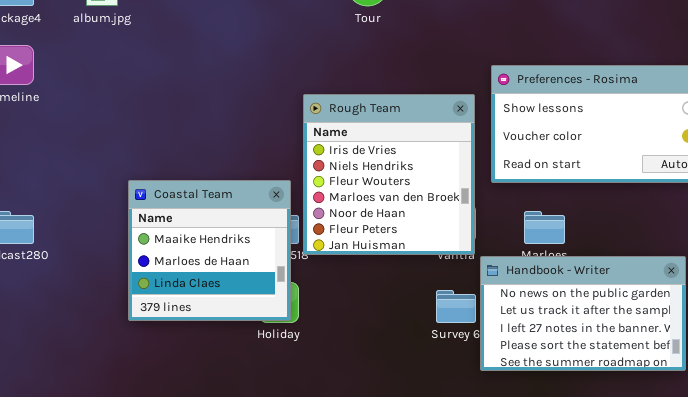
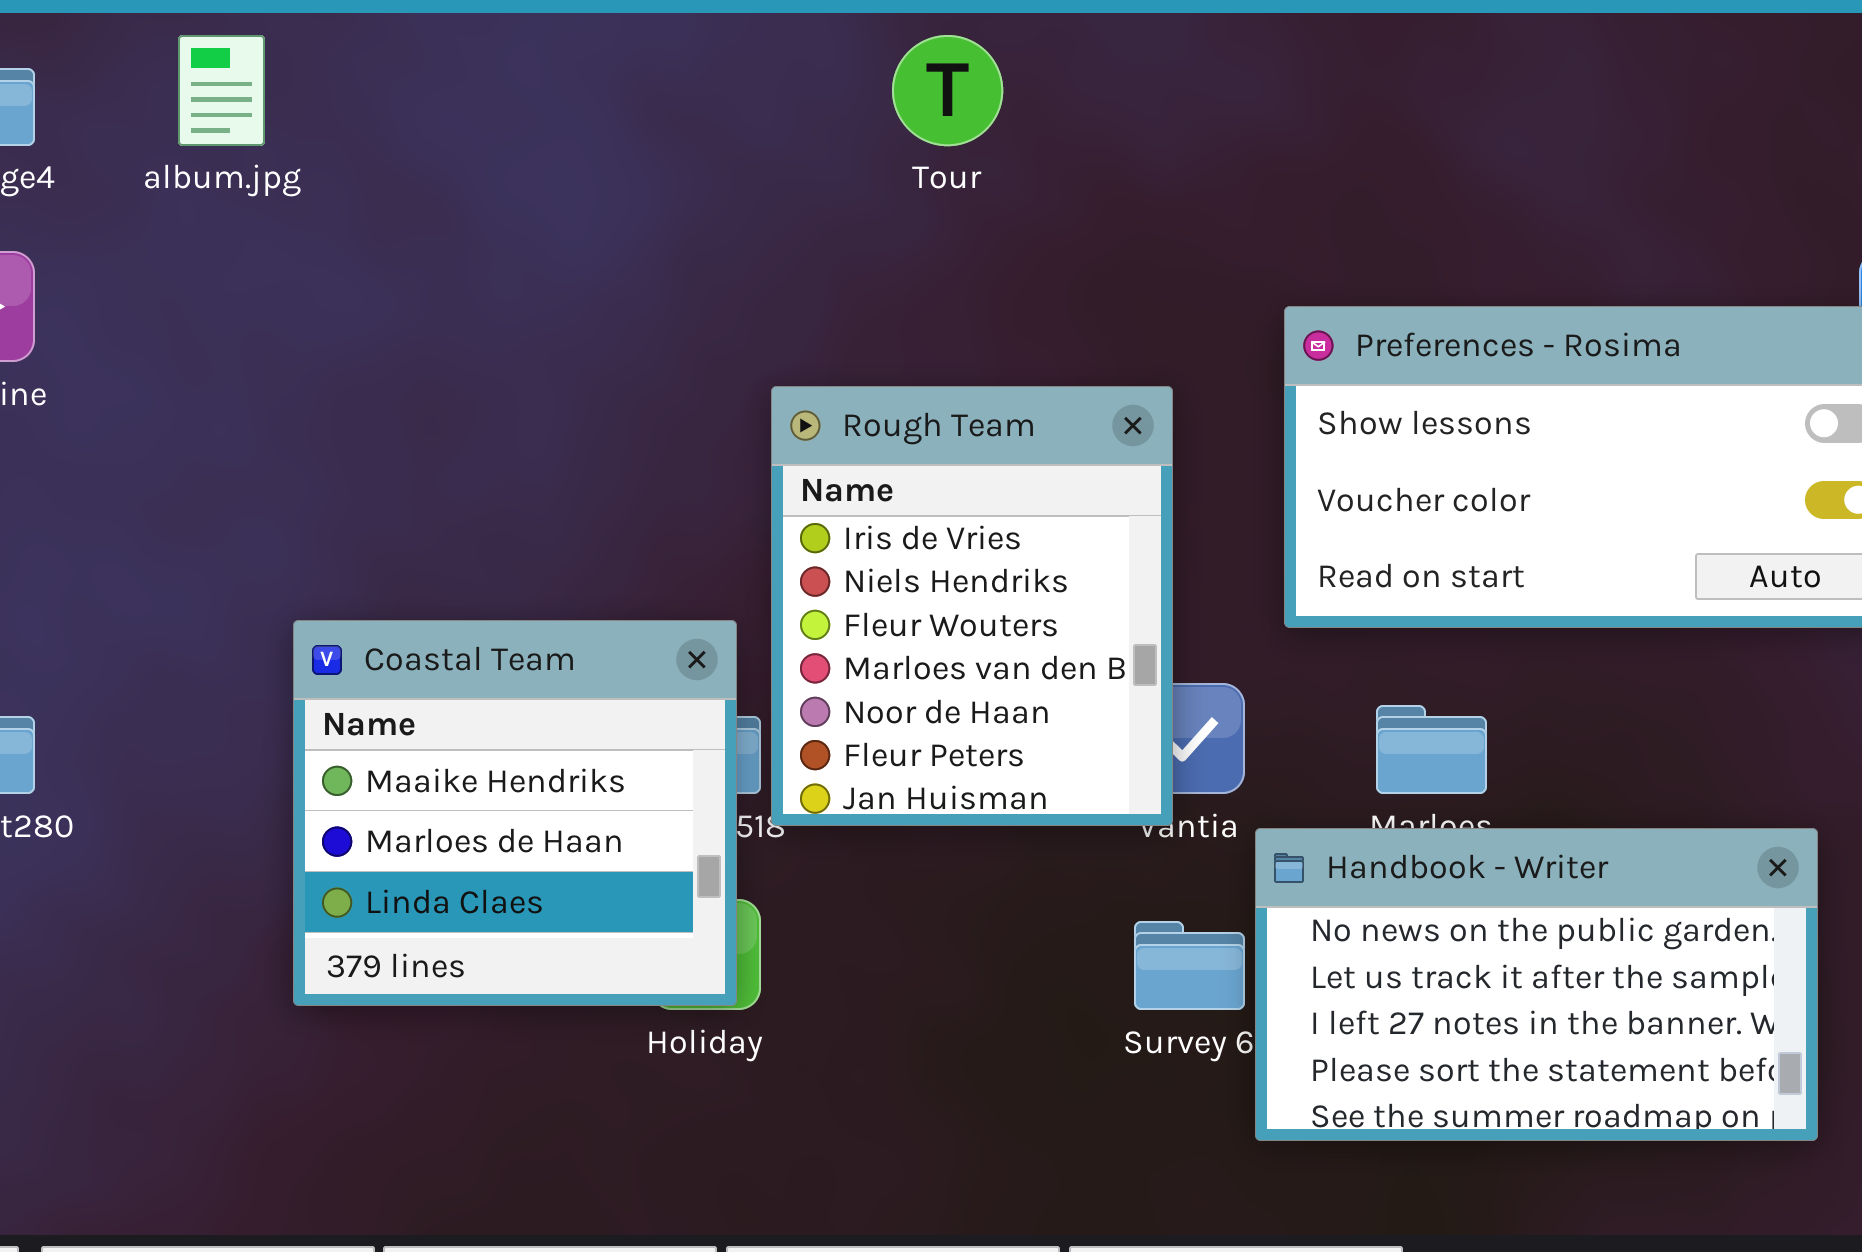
Rough Team: [303,94,475,255] -> [771,386,1173,826], resized

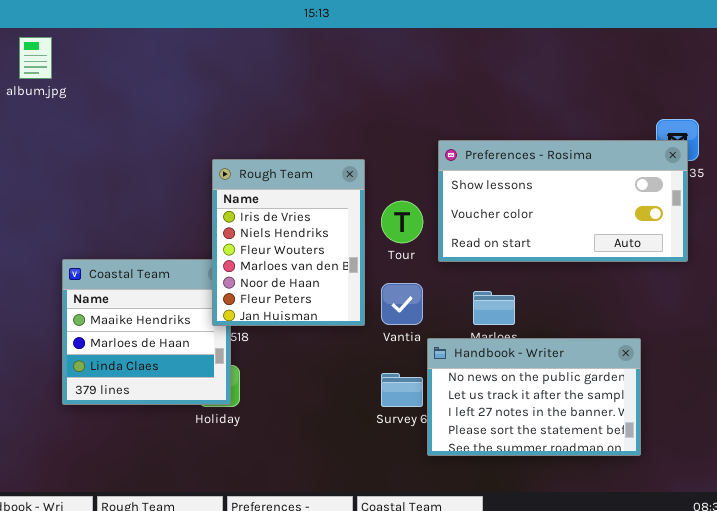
Tour: [892,35,1003,146] -> [381,201,423,243], moved
Rough Team: [771,386,1173,826] -> [212,159,365,326], moved

